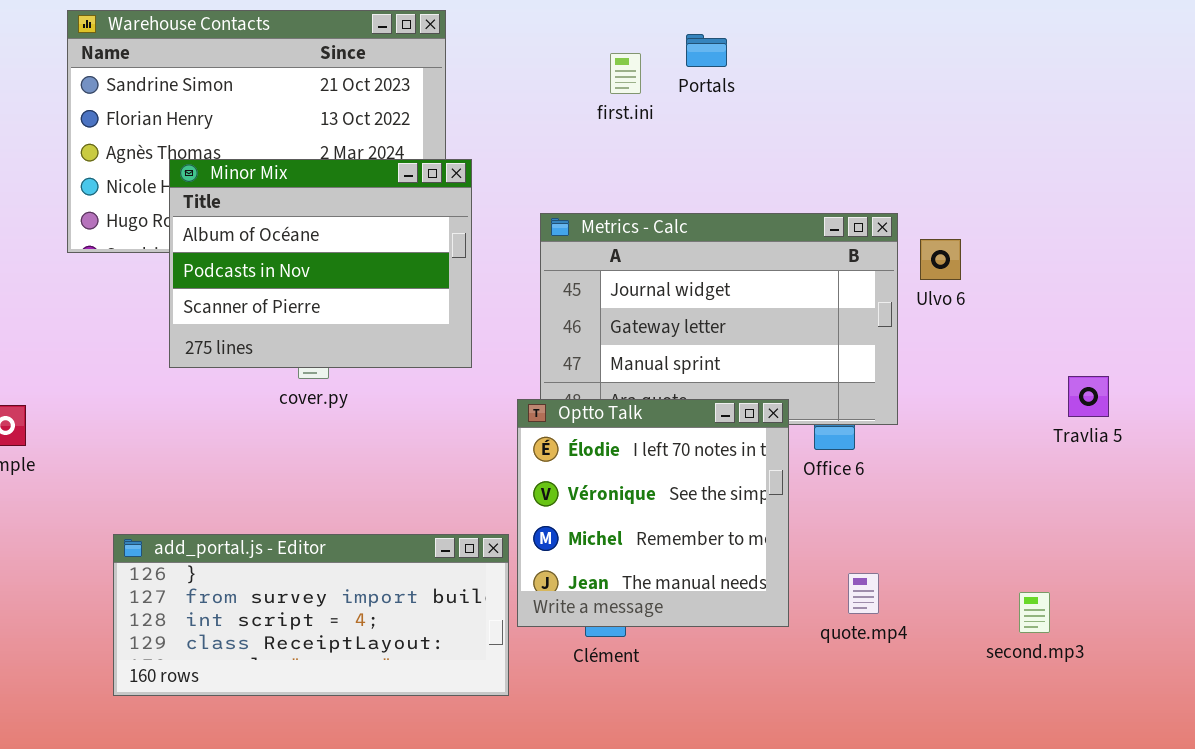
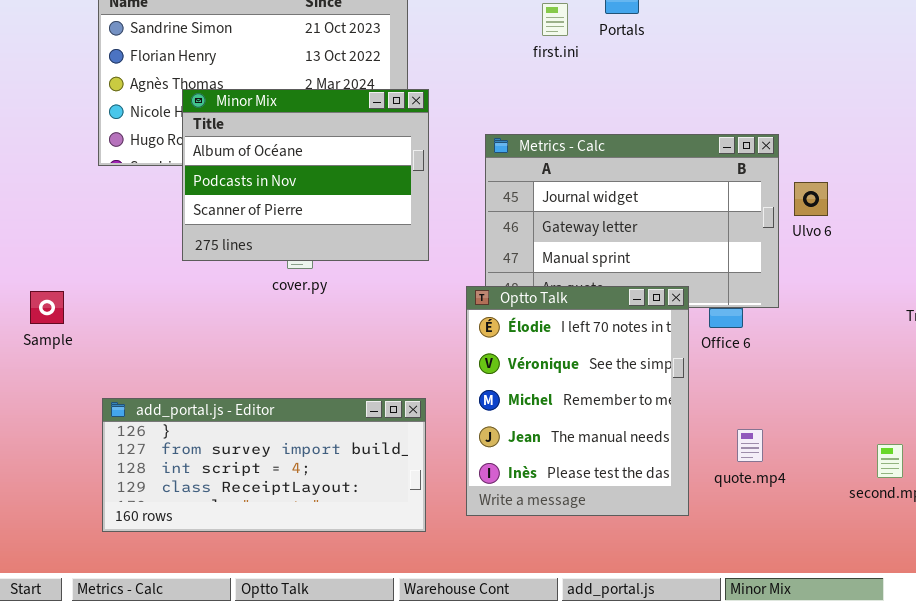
Ulvo 6: [920,239,961,280] -> [794,182,828,216], moved
Optto Talk: [517,399,789,627] -> [466,286,689,516], resized
add_portal.js - Editor: [113,534,509,696] -> [102,398,426,532], moved

